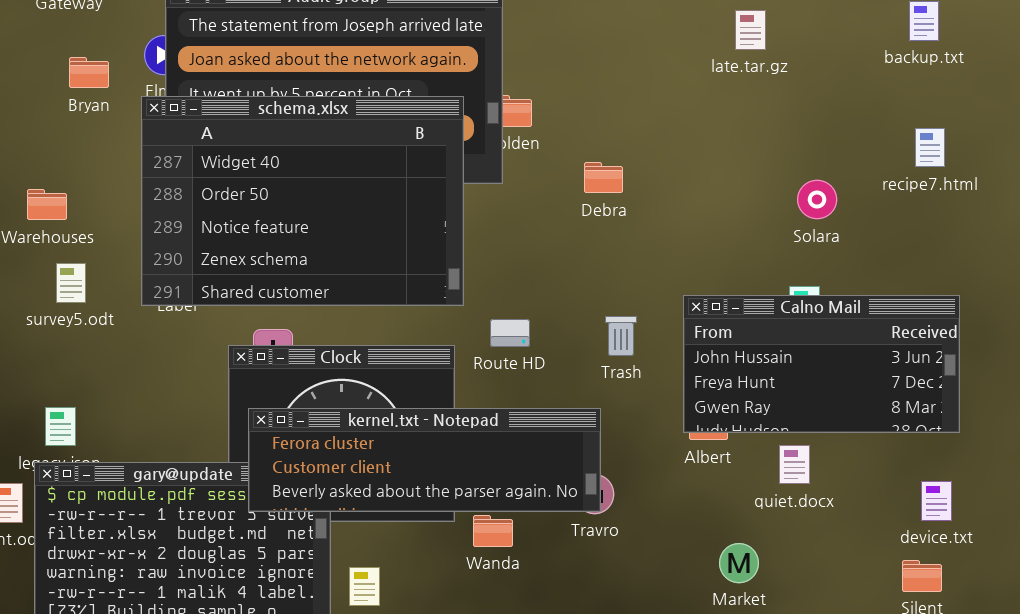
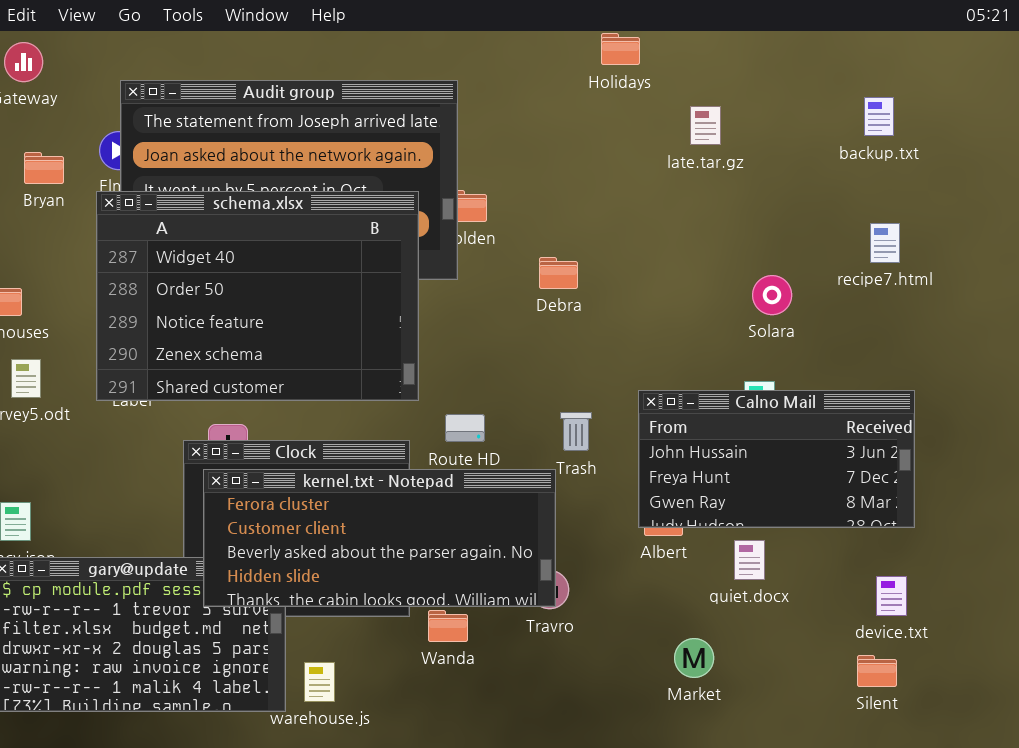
kernel.txt - Notepad: [248,408,601,512] -> [203,469,556,607], resized

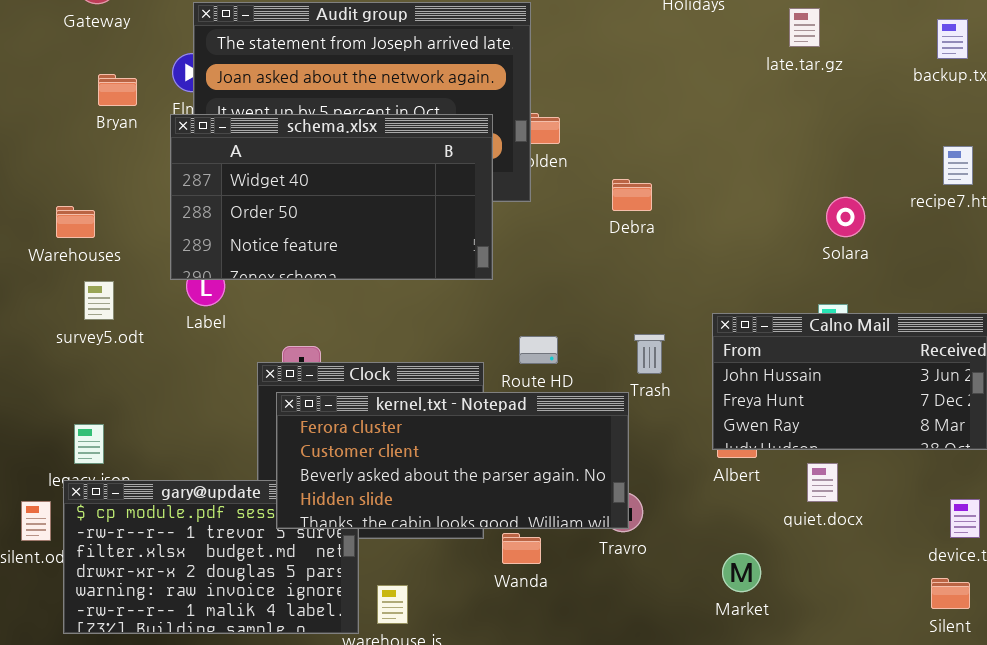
late.tar.gz: [690,106,721,145] -> [789,8,820,47], moved
schema.xlsx: [96,191,419,401] -> [170,114,493,280], resized
Market: [674,638,714,678] -> [722,553,761,592], moved

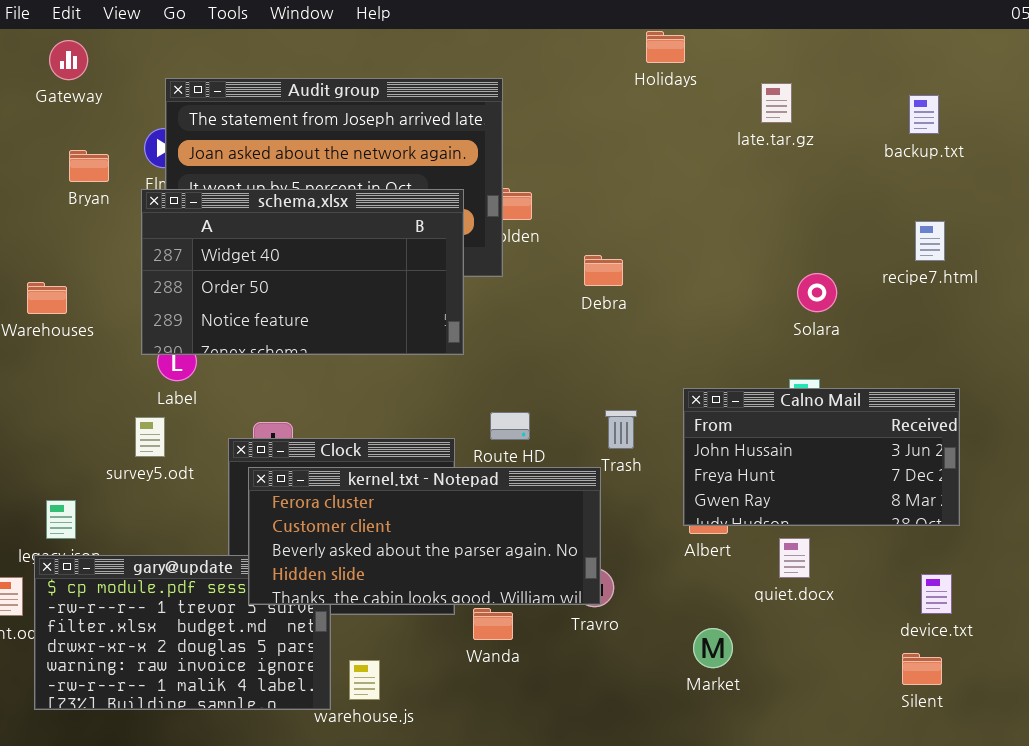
survey5.odt: [84,281,114,320] -> [135,417,165,457], moved

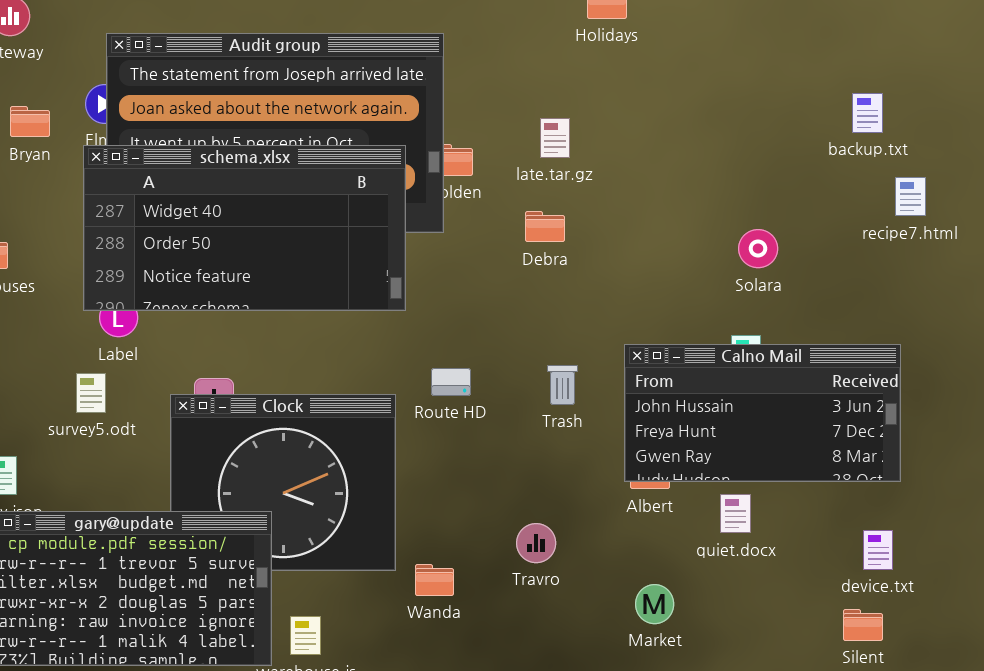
late.tar.gz: [761,83,792,123] -> [540,118,570,158], moved
backup.txt: [909,95,939,134] -> [852,93,883,133], moved
recipe7.html: [915,221,945,261] -> [895,177,926,216], moved
kernel.txt - Notepad: [248,467,601,605] -> none, closed

